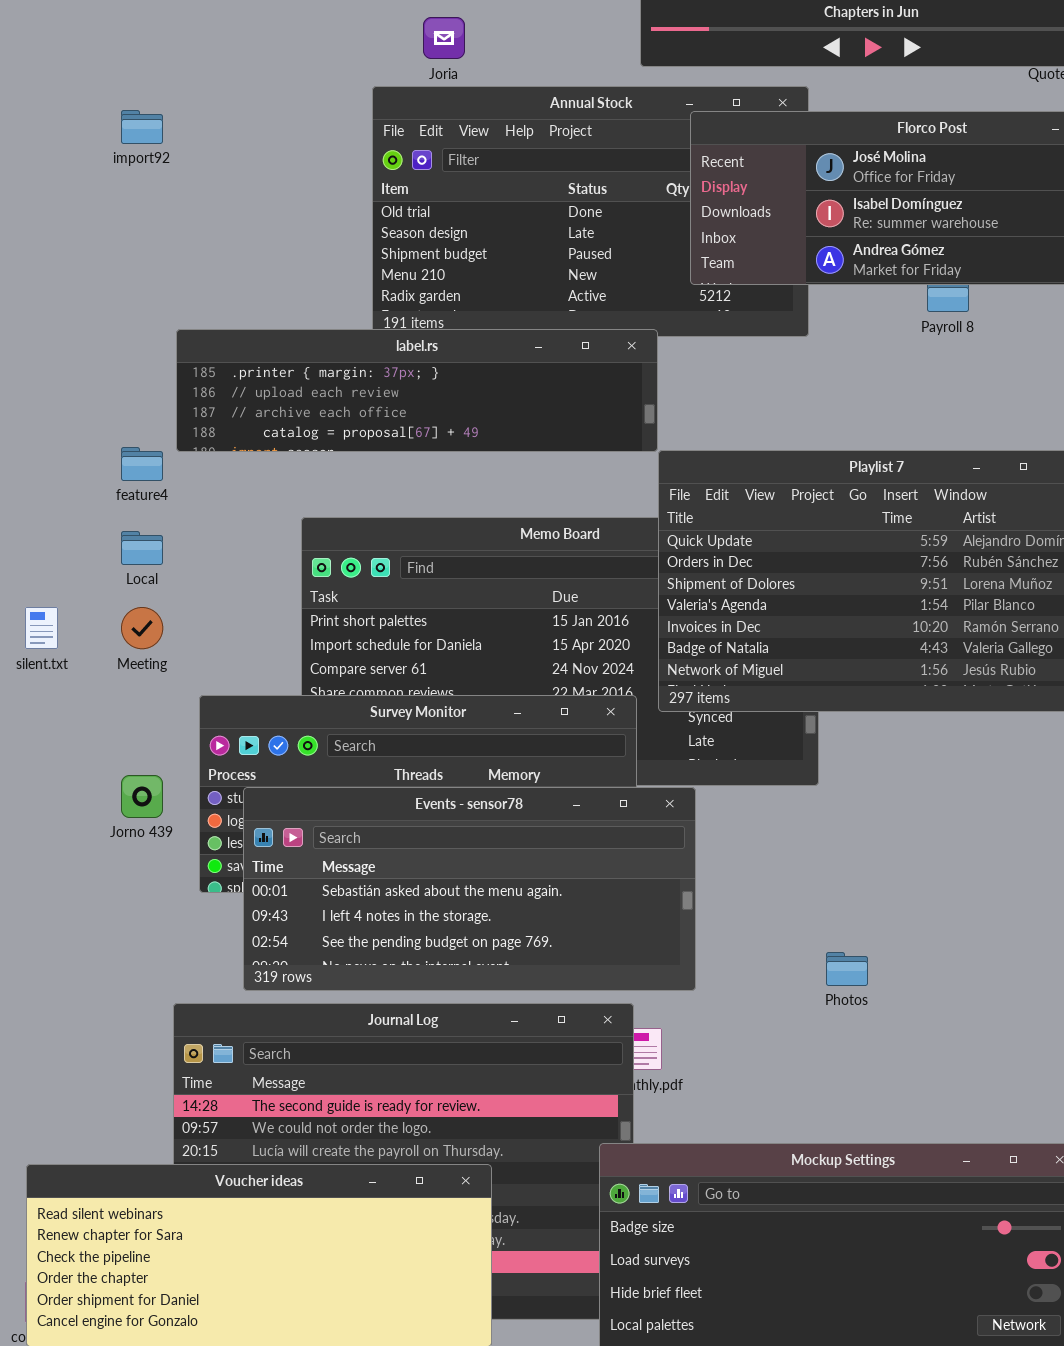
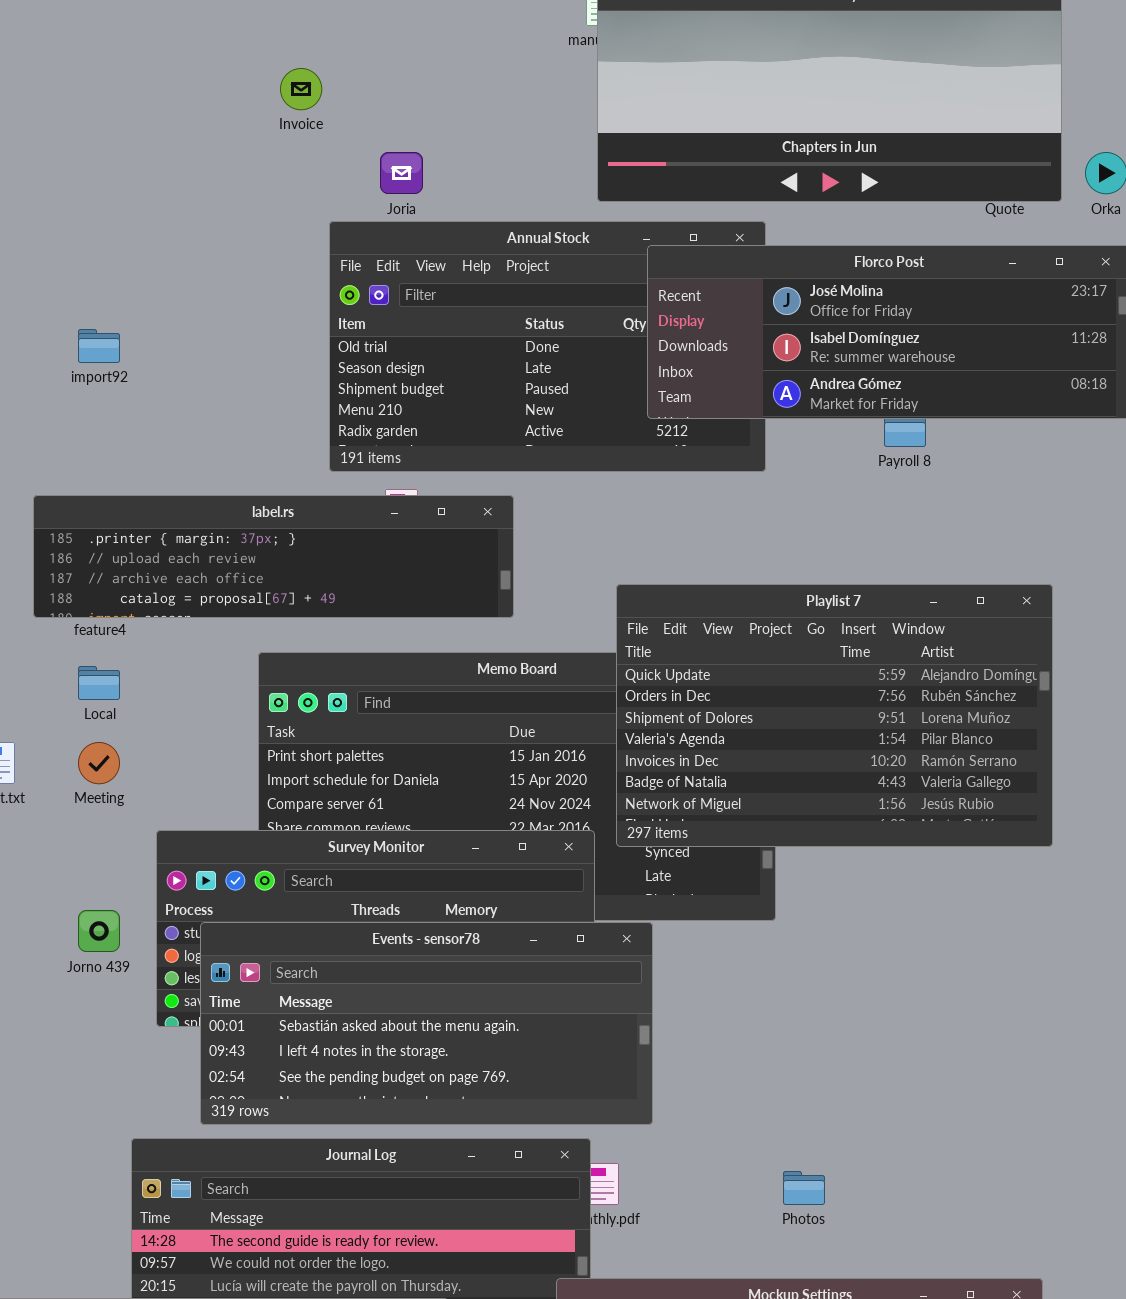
import92: [121,110,163,144] -> [78,329,120,363], moved
label.rs: [176,329,658,452] -> [33,495,514,618], moved
Photos: [826,952,868,986] -> [783,1171,825,1205], moved

